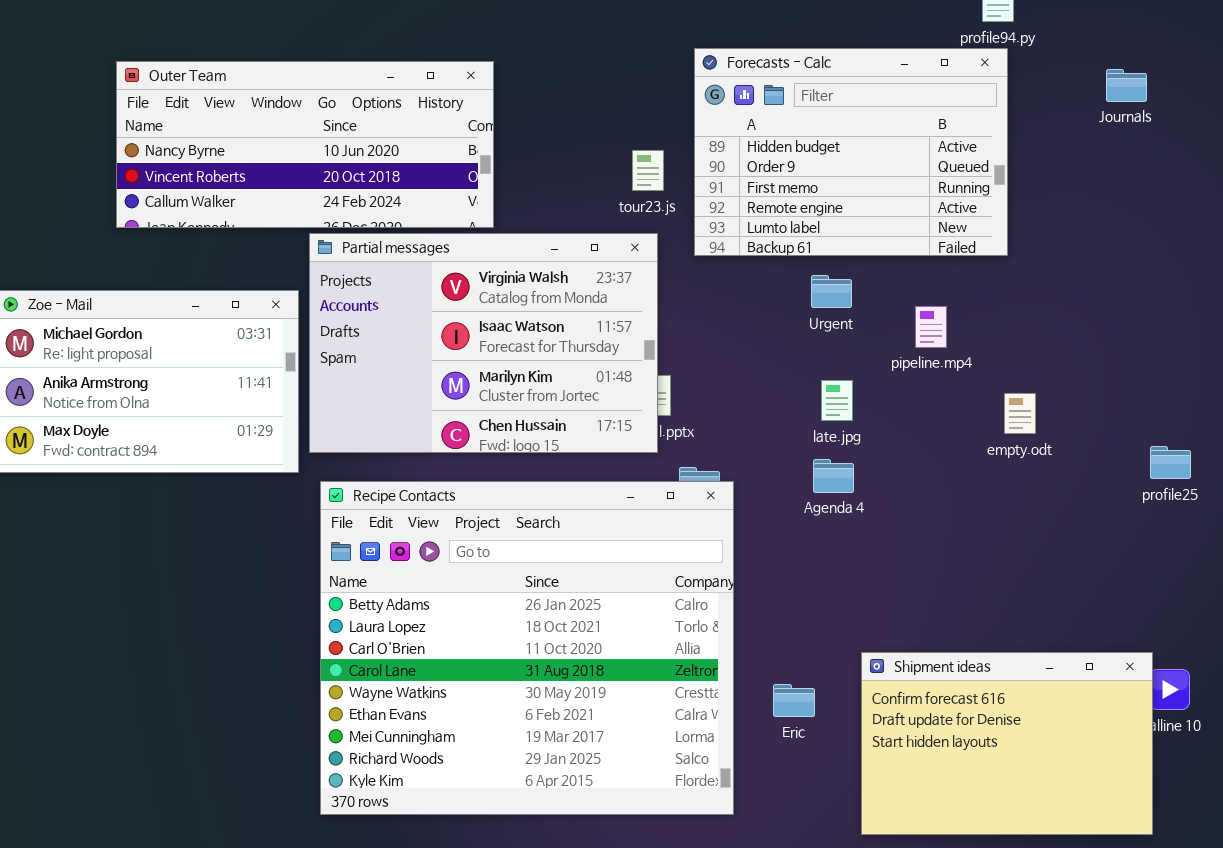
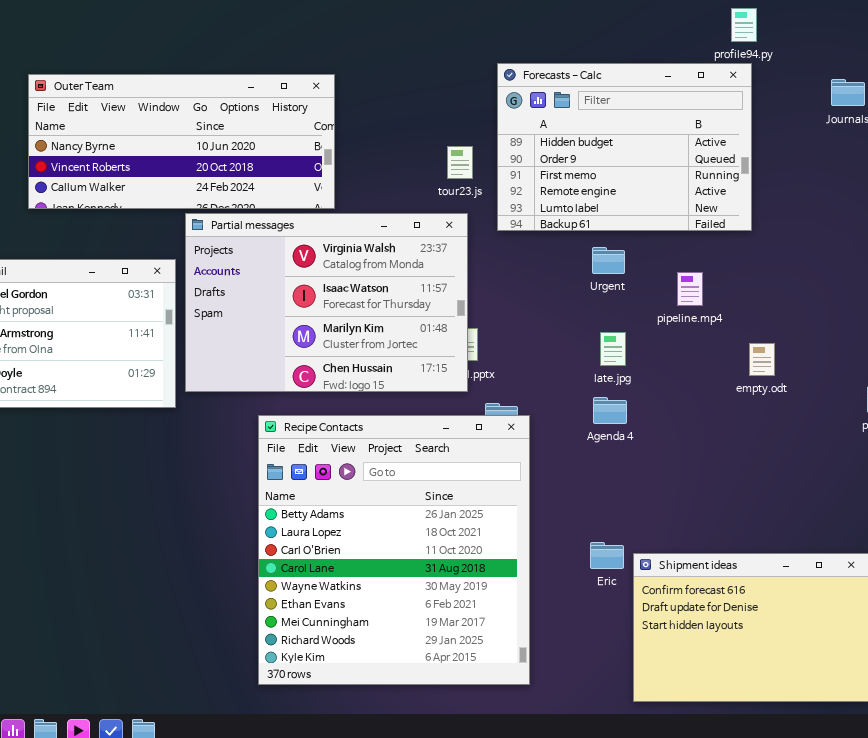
Recipe Contacts: [320,481,734,815] -> [258,415,530,685], resized
Eric: [773,684,815,717] -> [590,542,624,569], moved

